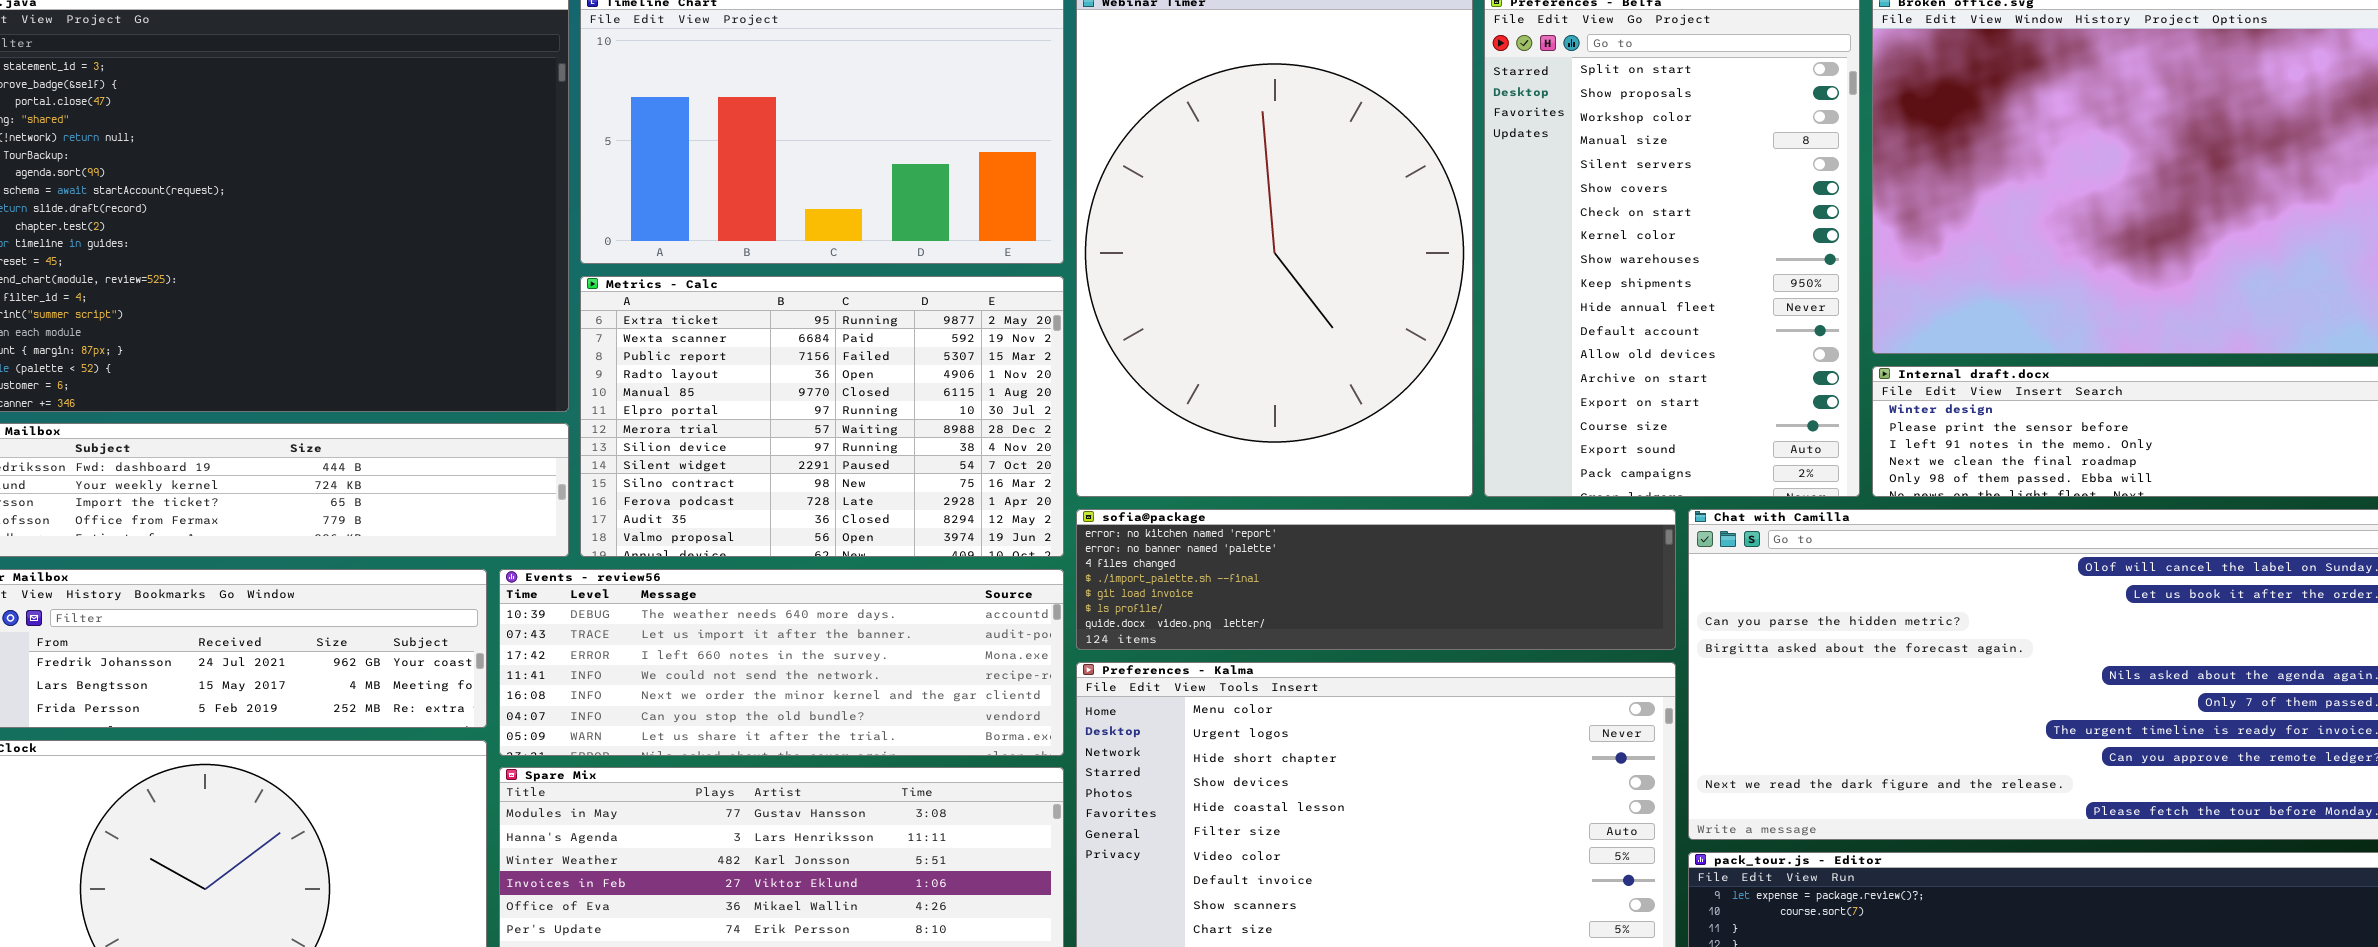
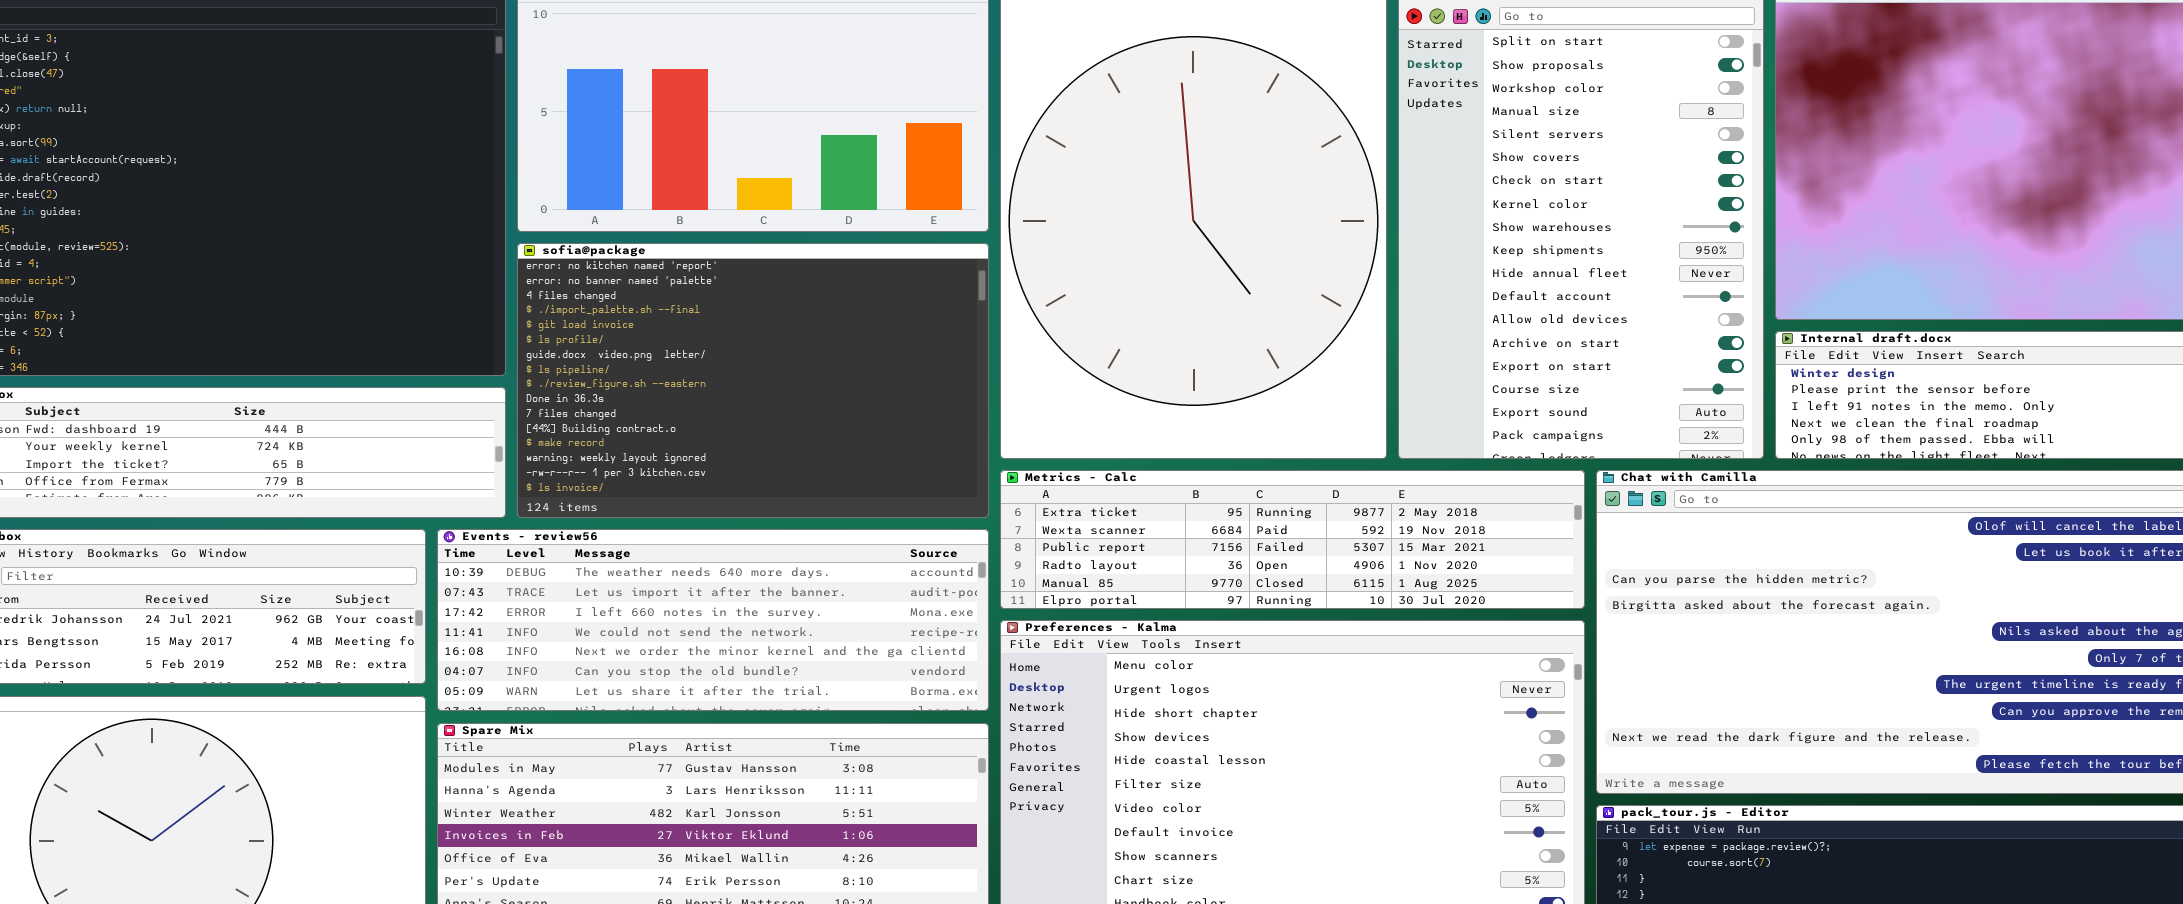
Metrics - Calc: [580,276,1064,557] -> [1000,470,1585,609], moved, resized
sofia@package: [1076,509,1676,650] -> [517,243,989,518], moved, resized

